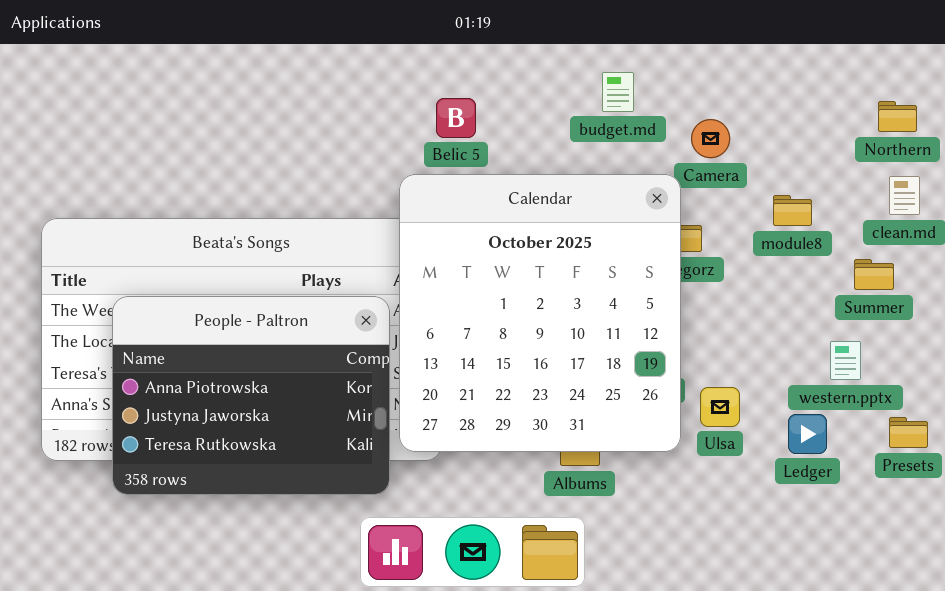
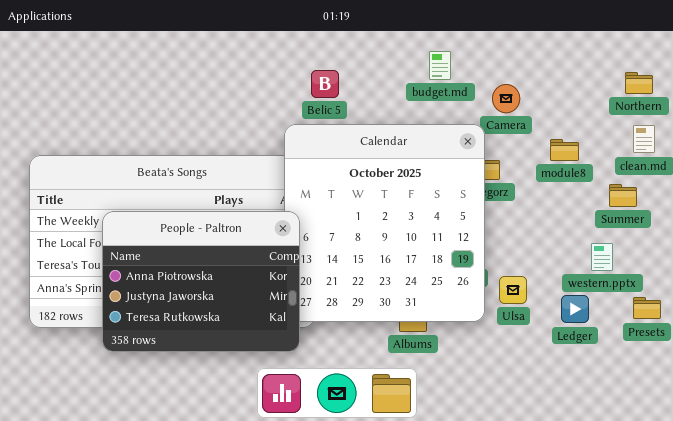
People - Paltron: [112,296,390,495] -> [102,211,300,352], moved

